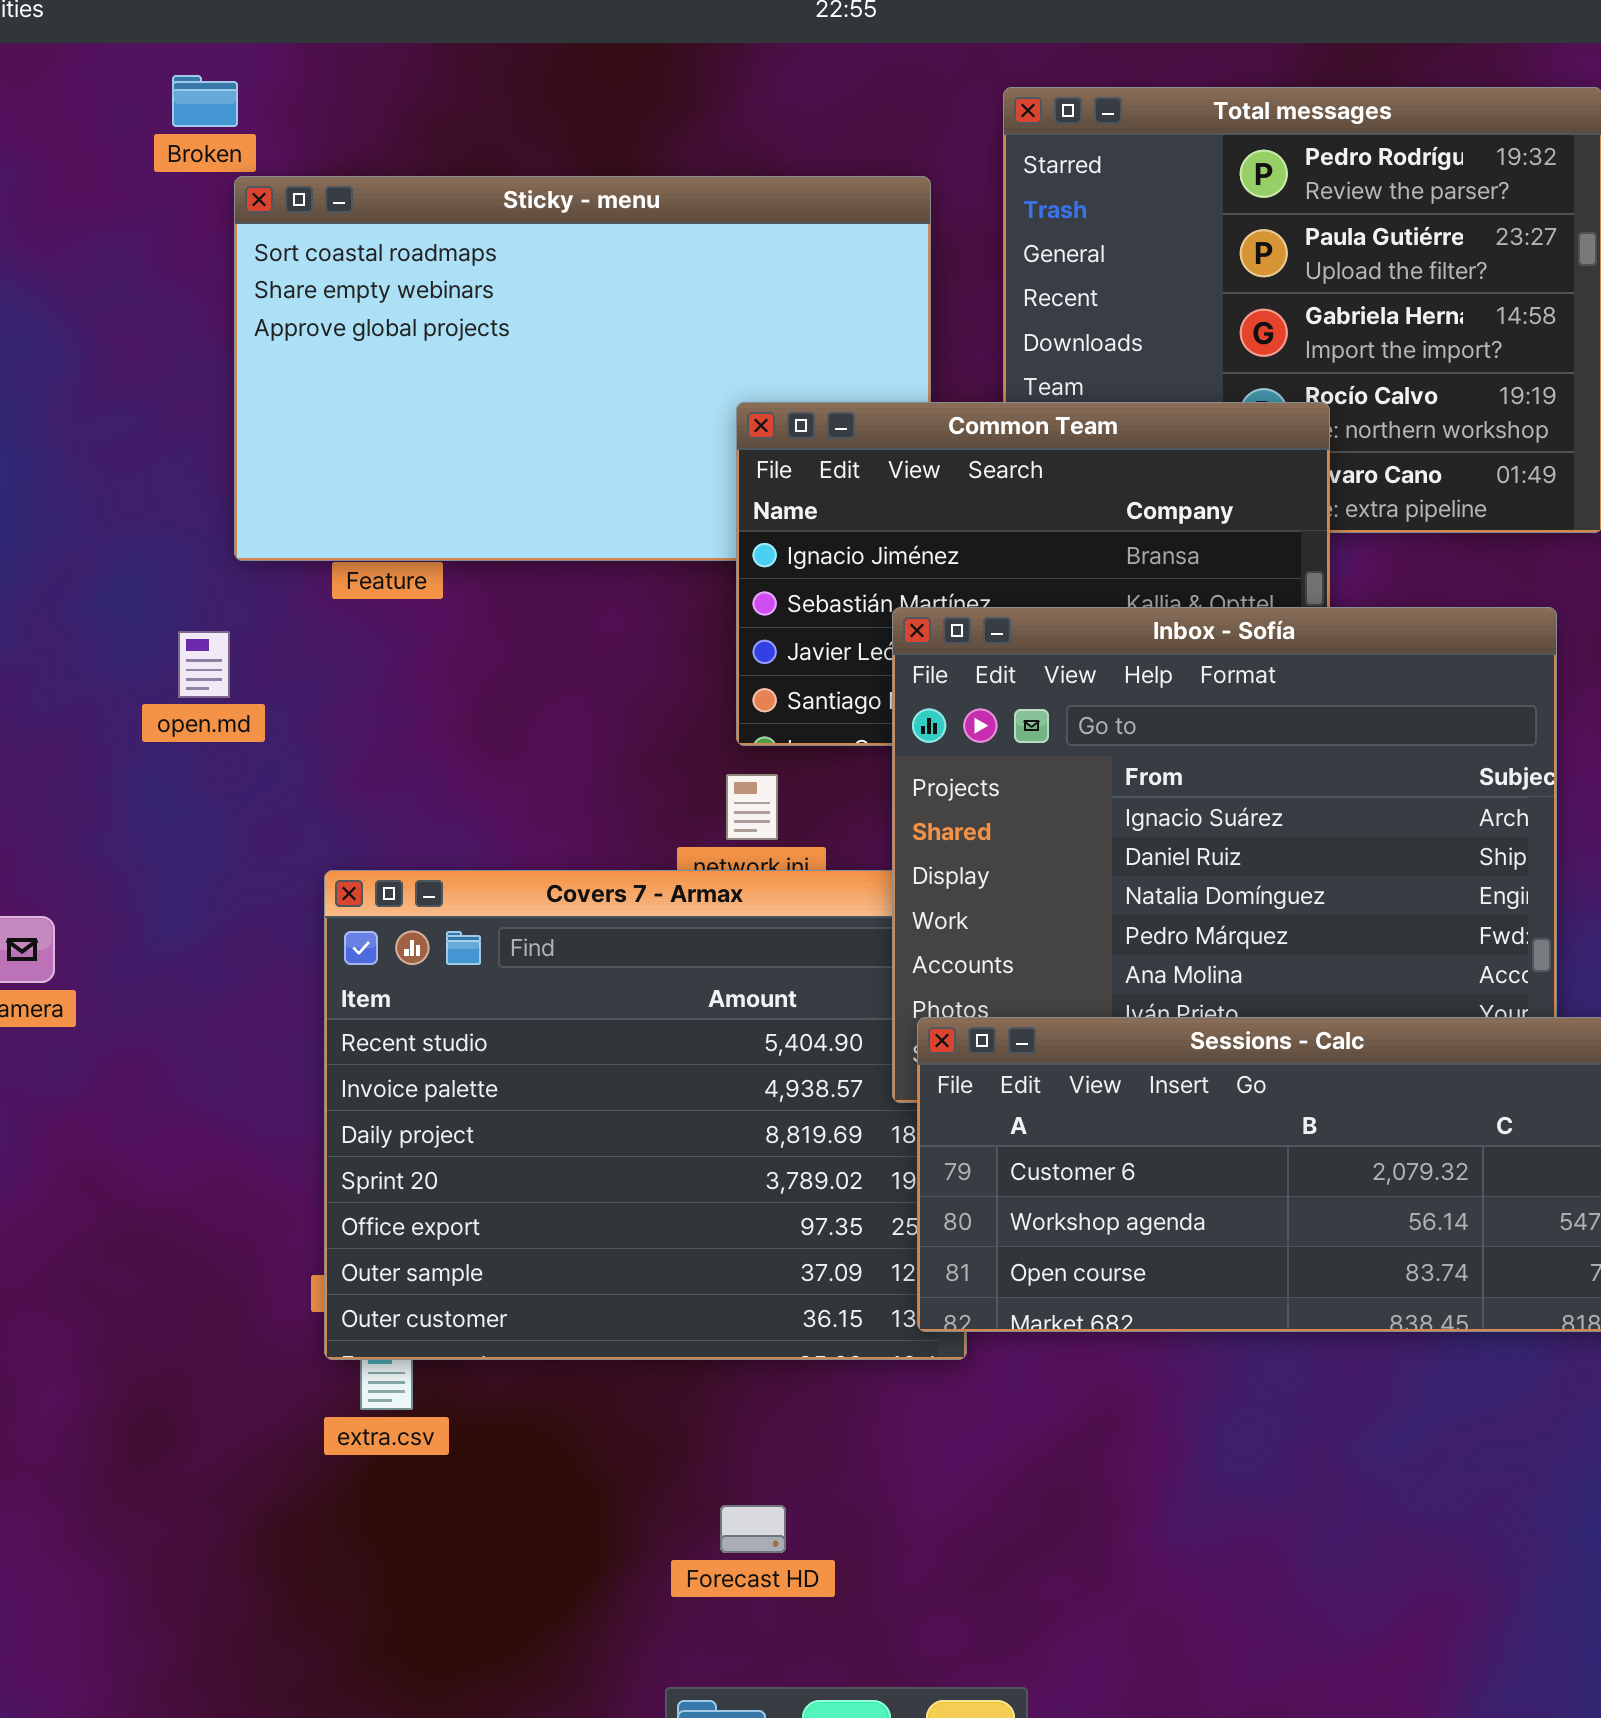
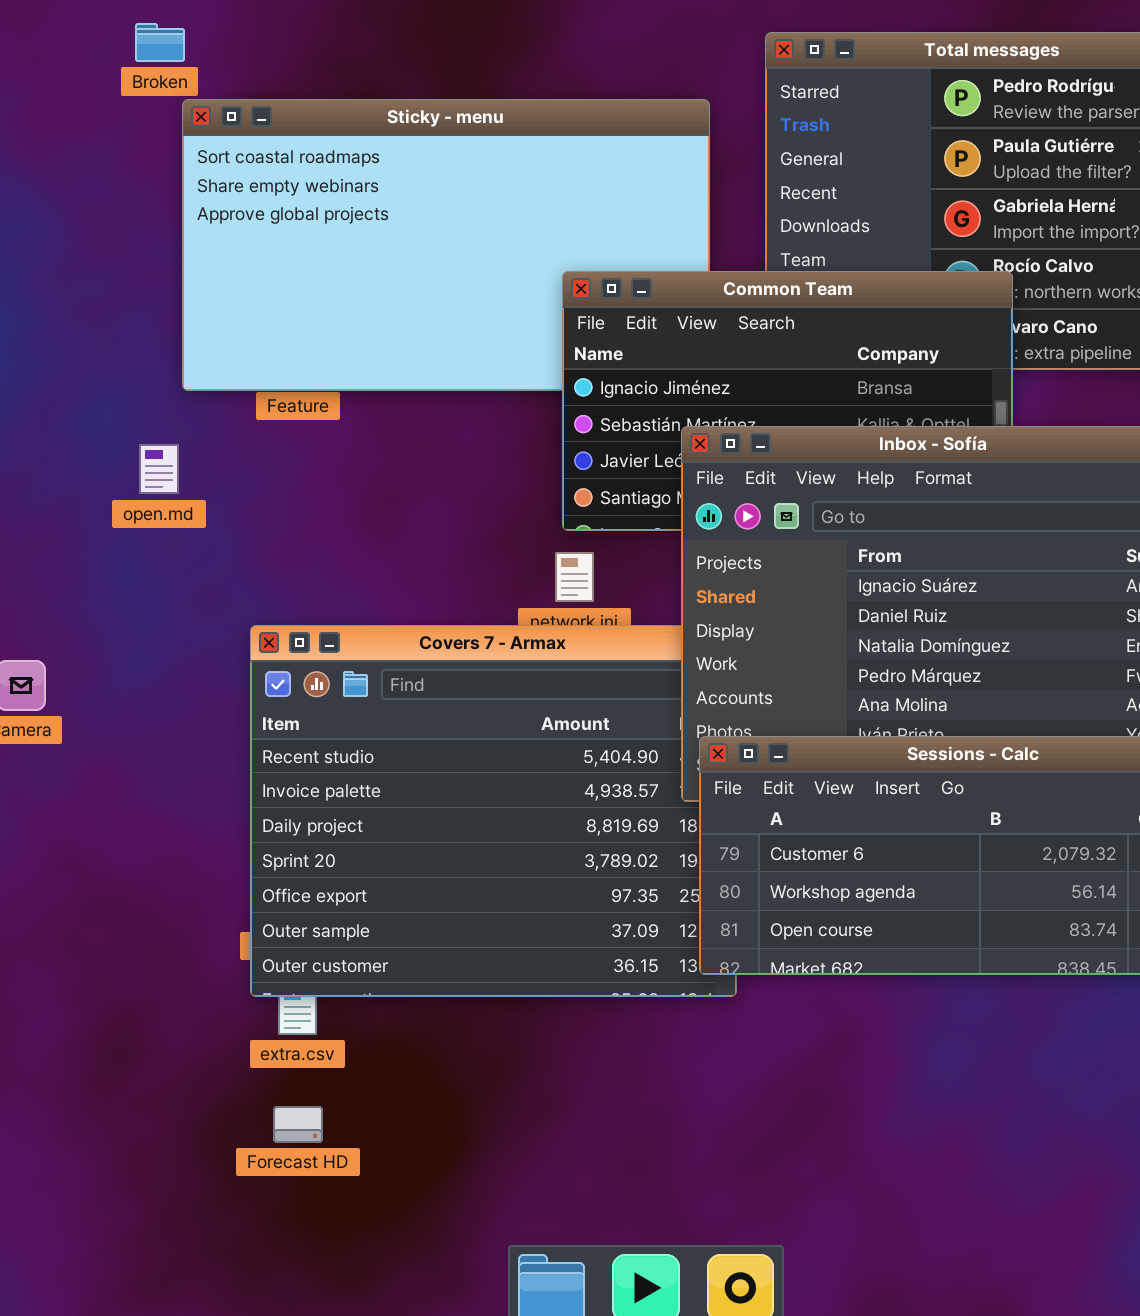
Forecast HD: [720,1505,786,1553] -> [273,1106,323,1143], moved

